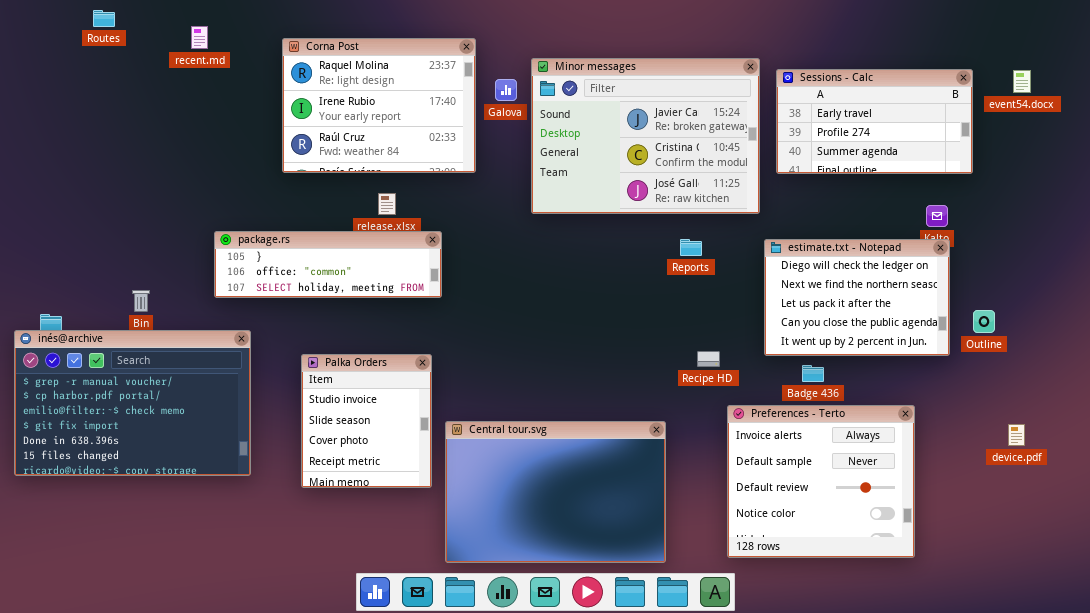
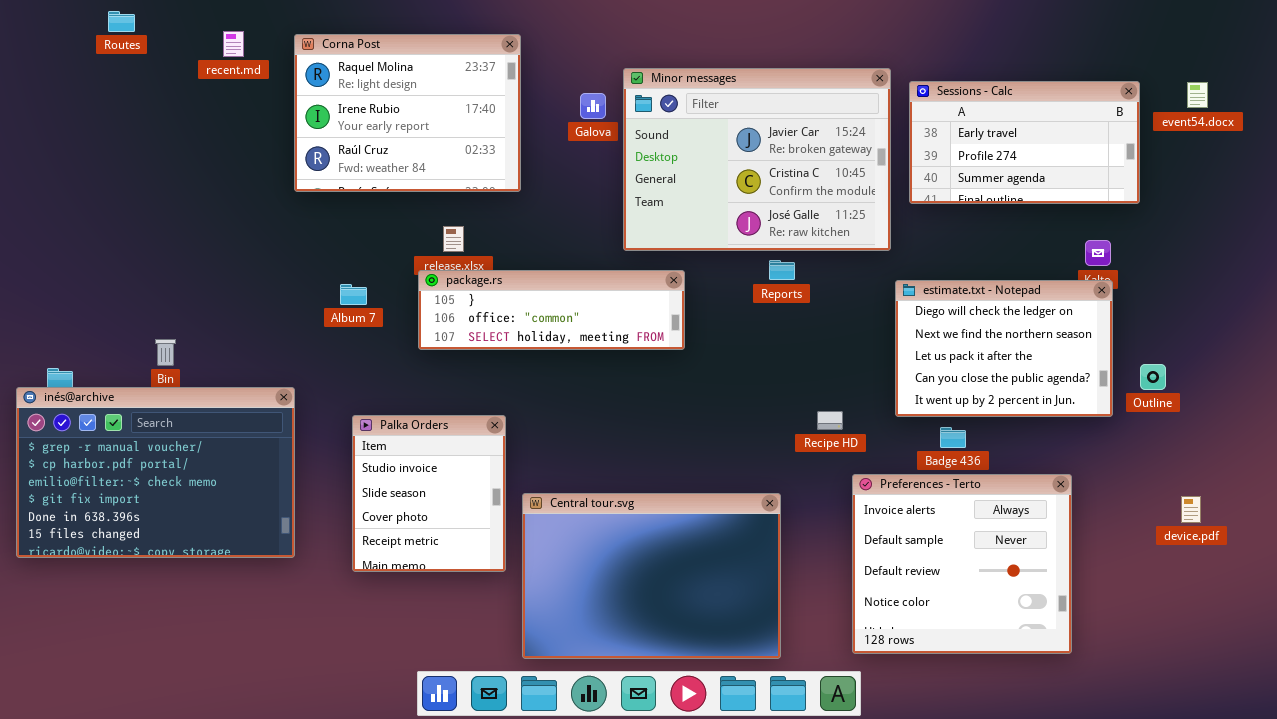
Corna Post: [282,38,476,173] -> [294,34,521,192], moved
package.rs: [214,231,442,298] -> [418,270,685,350], moved
Reports: [680,239,702,256] -> [769,260,795,280], moved

